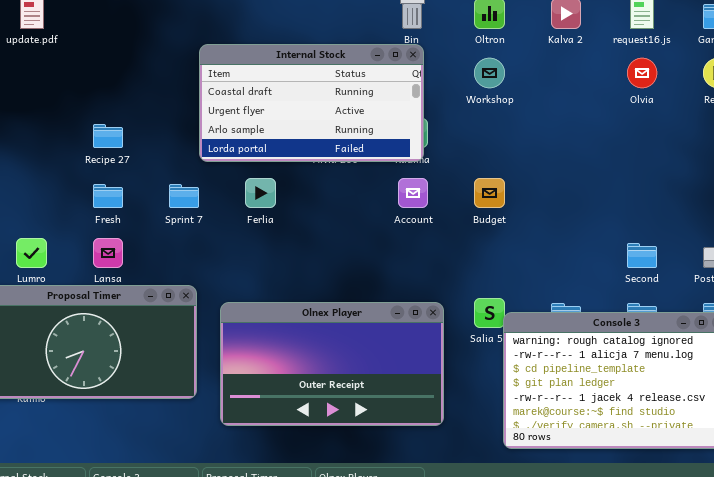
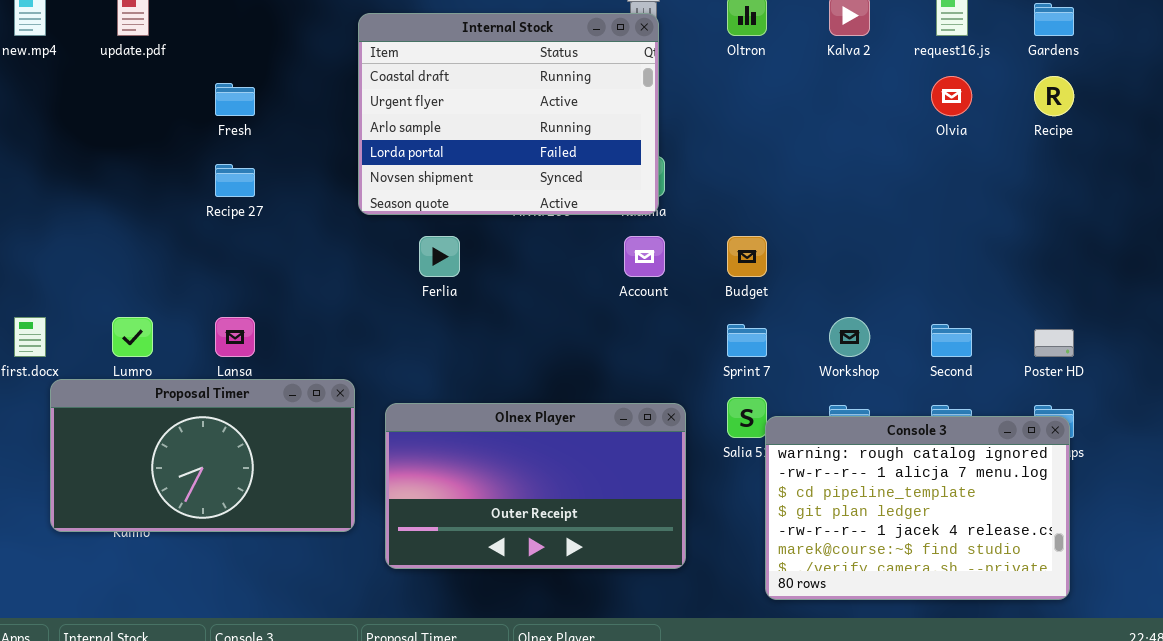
Internal Stock: [199,44,424,162] -> [358,13,659,215], resized
Workshop: [474,58,505,88] -> [829,317,870,357], moved
Fresh: [93,184,123,208] -> [215,83,255,116], moved
Sprint 7: [169,184,199,208] -> [727,324,767,357], moved

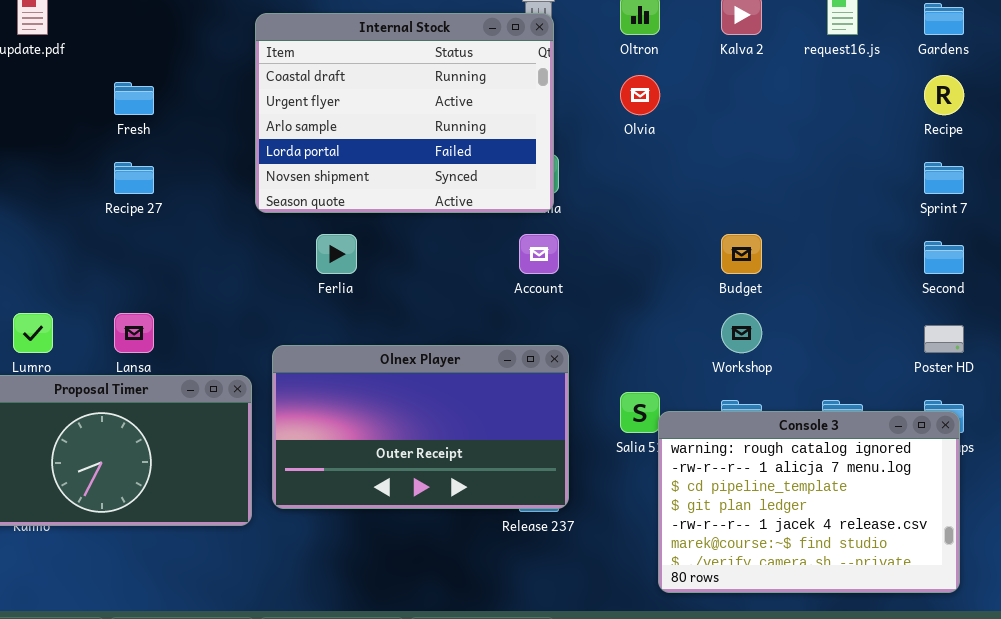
Olvia: [931,76,972,116] -> [620,75,660,115], moved
Budget: [727,236,767,277] -> [721,234,762,274], moved
Sprint 7: [727,324,767,357] -> [924,162,964,194], moved
Second: [931,324,972,357] -> [924,241,964,274], moved
Olnex Player: [385,403,686,569] -> [272,345,569,509], moved

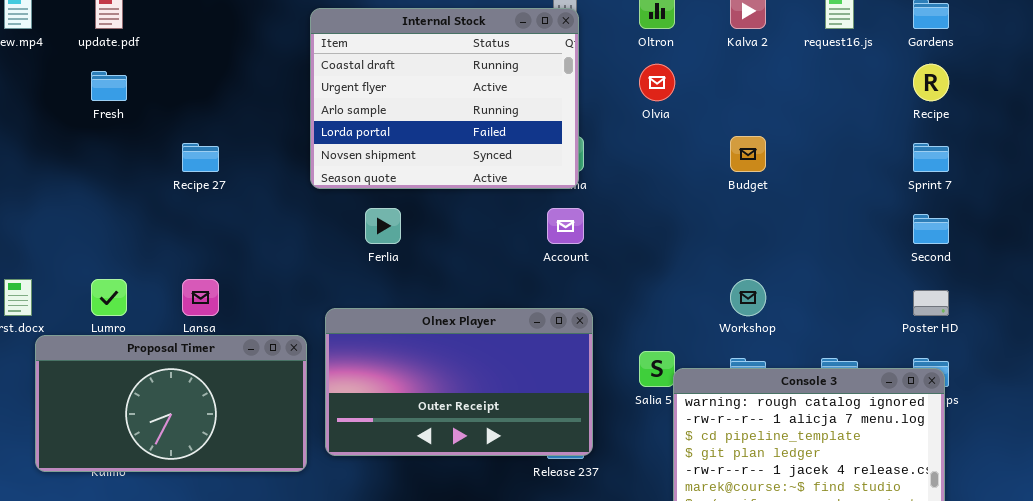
Fresh: [114,82,154,115] -> [91,71,127,101], moved
Budget: [721,234,762,274] -> [730,136,766,172], moved

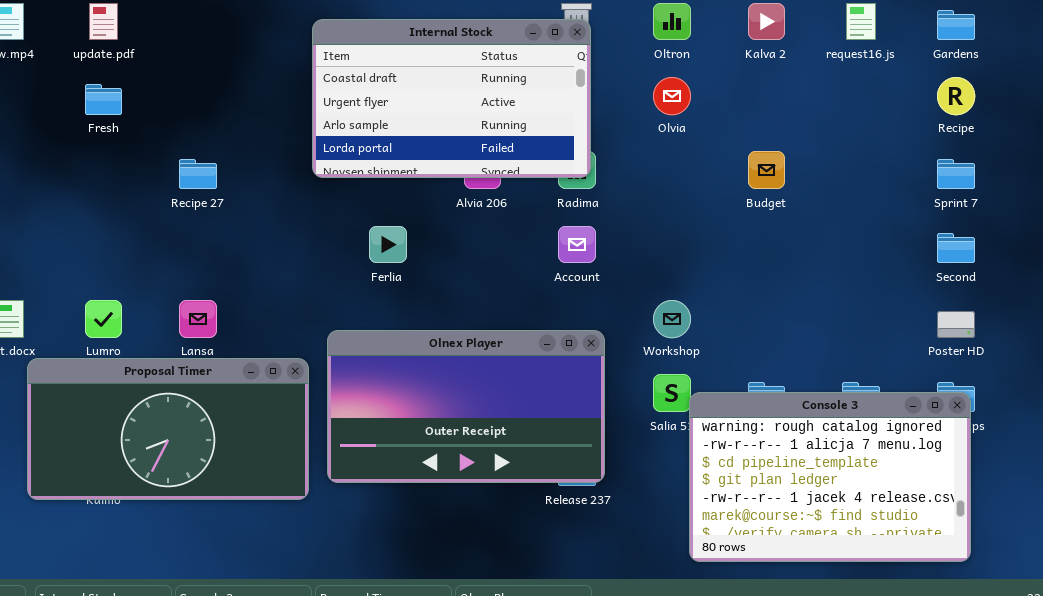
Internal Stock: [310,8,579,189] -> [312,19,591,178], resized
Workshop: [730,279,766,316] -> [653,300,691,338], moved

